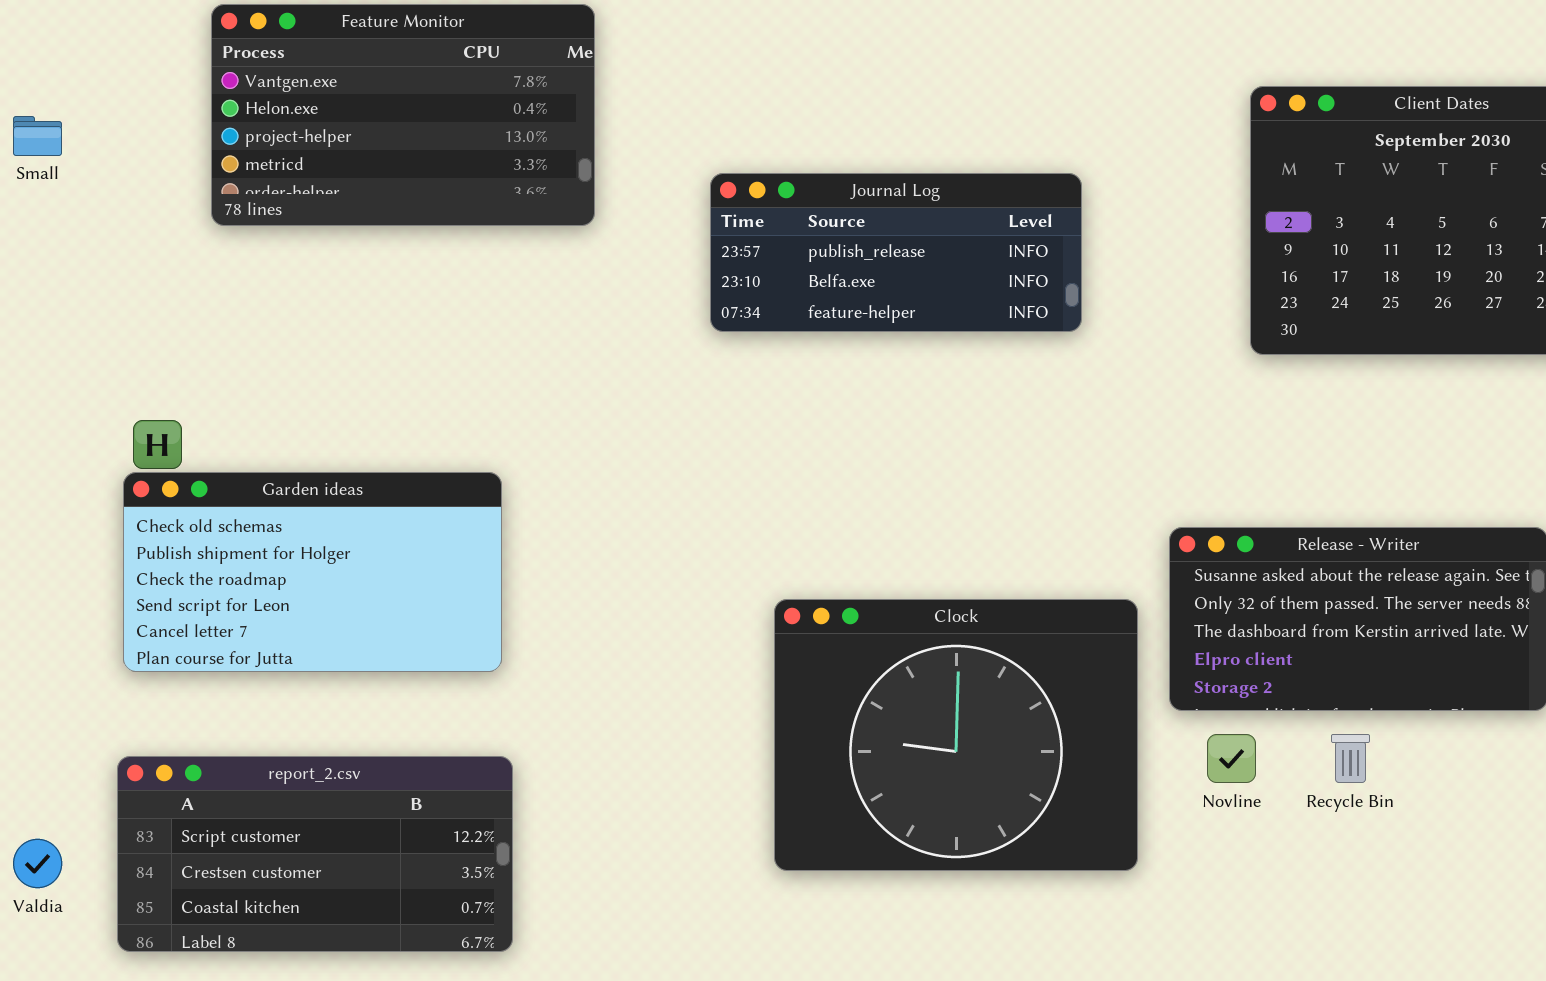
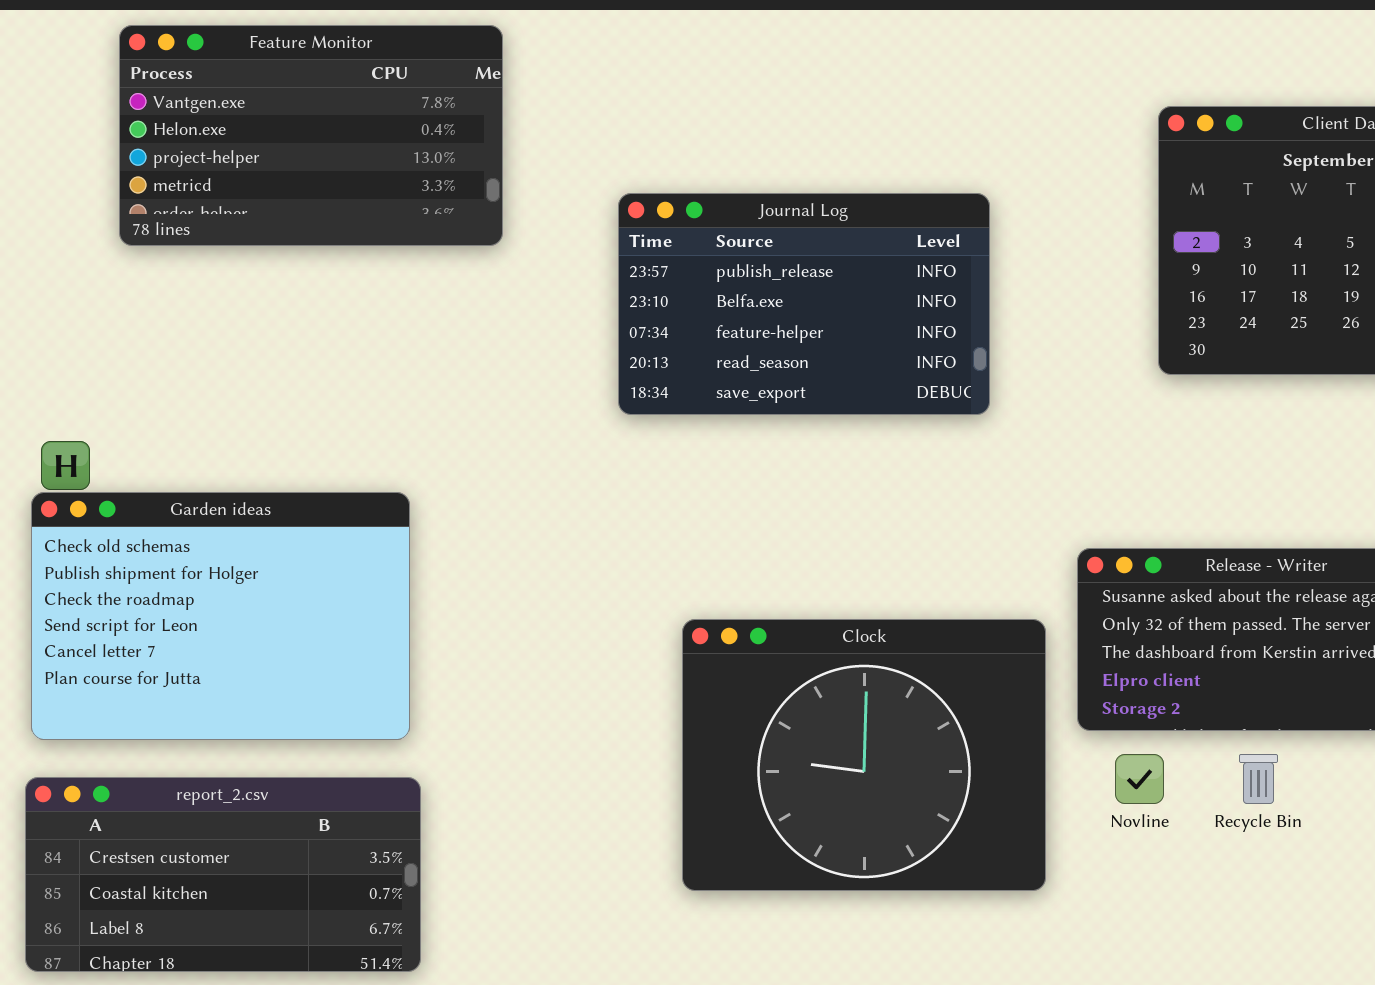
Journal Log: [710,173,1082,332] -> [618,193,990,415], resized
Garden ideas: [123,472,502,672] -> [31,492,410,740], resized
report_2.csv: [117,756,513,952] -> [25,777,421,972], scrolled down 1 row

